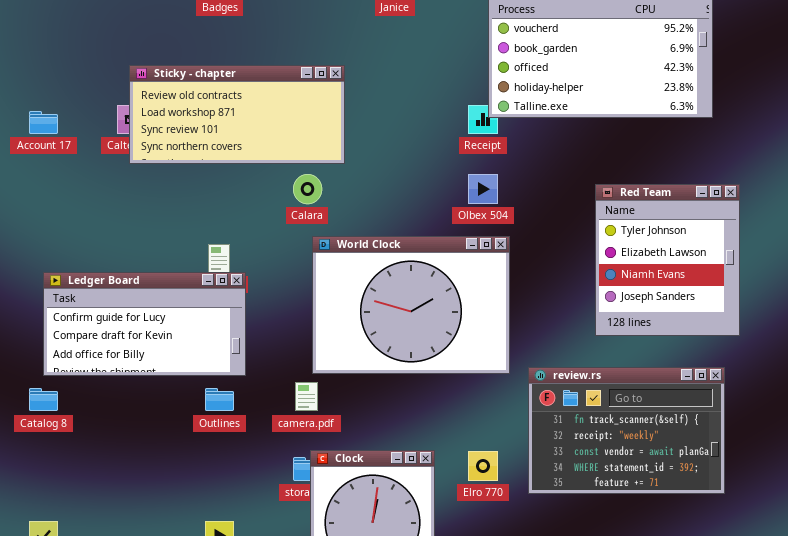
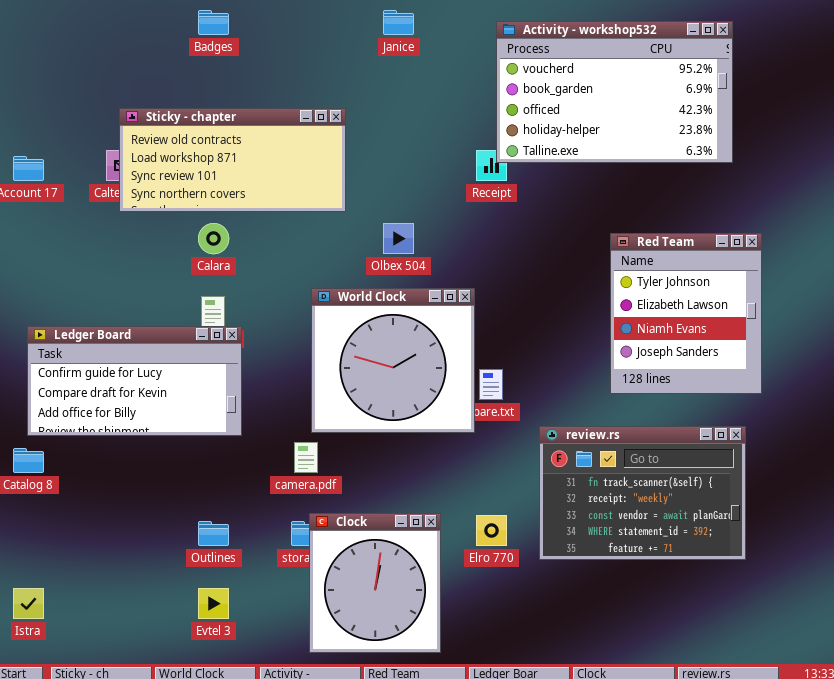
Calara: [293,174,322,204] -> [198,223,229,254], moved
Olbex 504: [468,174,498,204] -> [383,223,414,254], moved
World Clock: [312,236,510,374] -> [311,288,475,433], resized
Outlines: [205,388,234,411] -> [198,521,229,546], moved

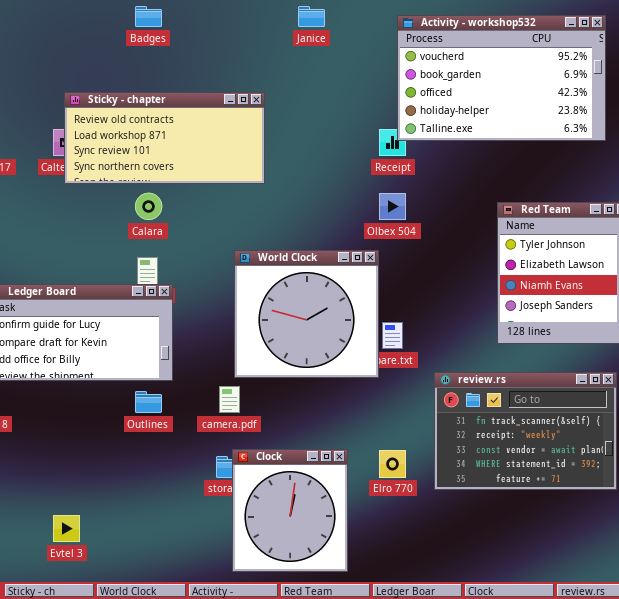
Olbex 504: [383,223,414,254] -> [379,193,406,220], moved
Outlines: [198,521,229,546] -> [135,391,162,413], moved
Evtel 3: [198,588,229,619] -> [53,515,80,542], moved

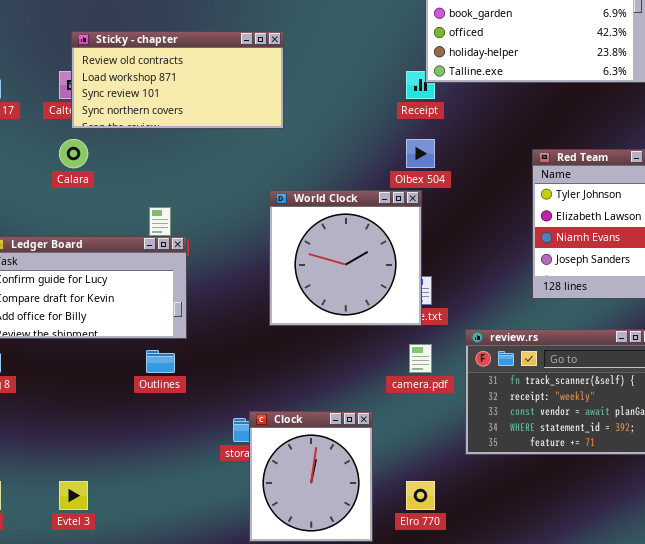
Calara: [135,193,162,220] -> [59,139,88,168], moved
World Clock: [234,250,379,378] -> [269,190,422,326], moved
camera.pdf: [219,386,240,413] -> [409,344,432,373], moved
Elro 770: [379,450,406,478] -> [406,481,435,510], moved

